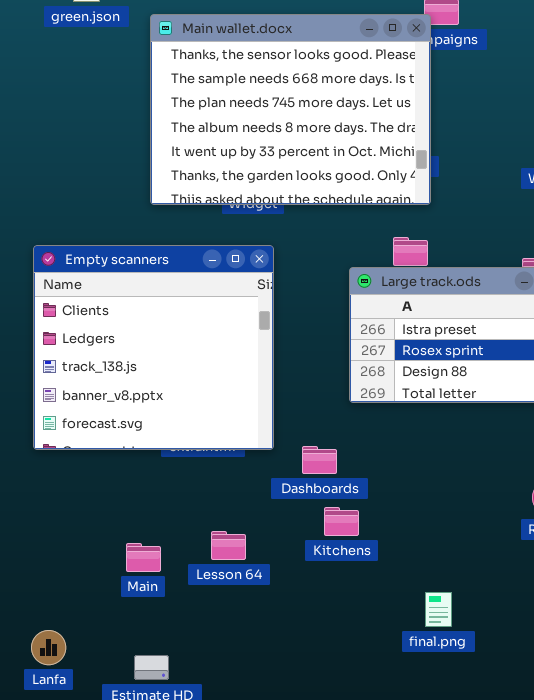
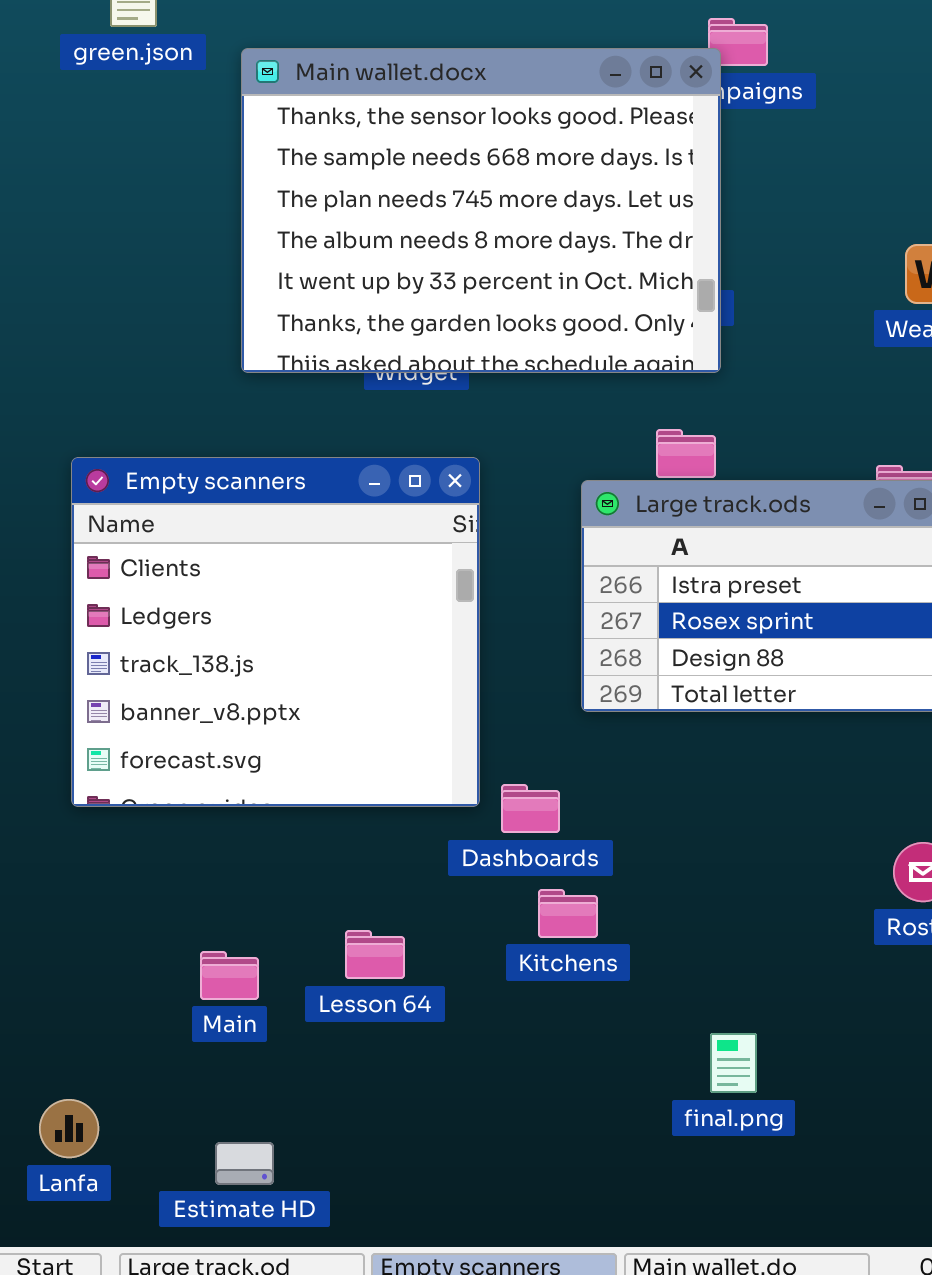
Empty scanners: [33,245,274,450] -> [71,457,480,807], moved

